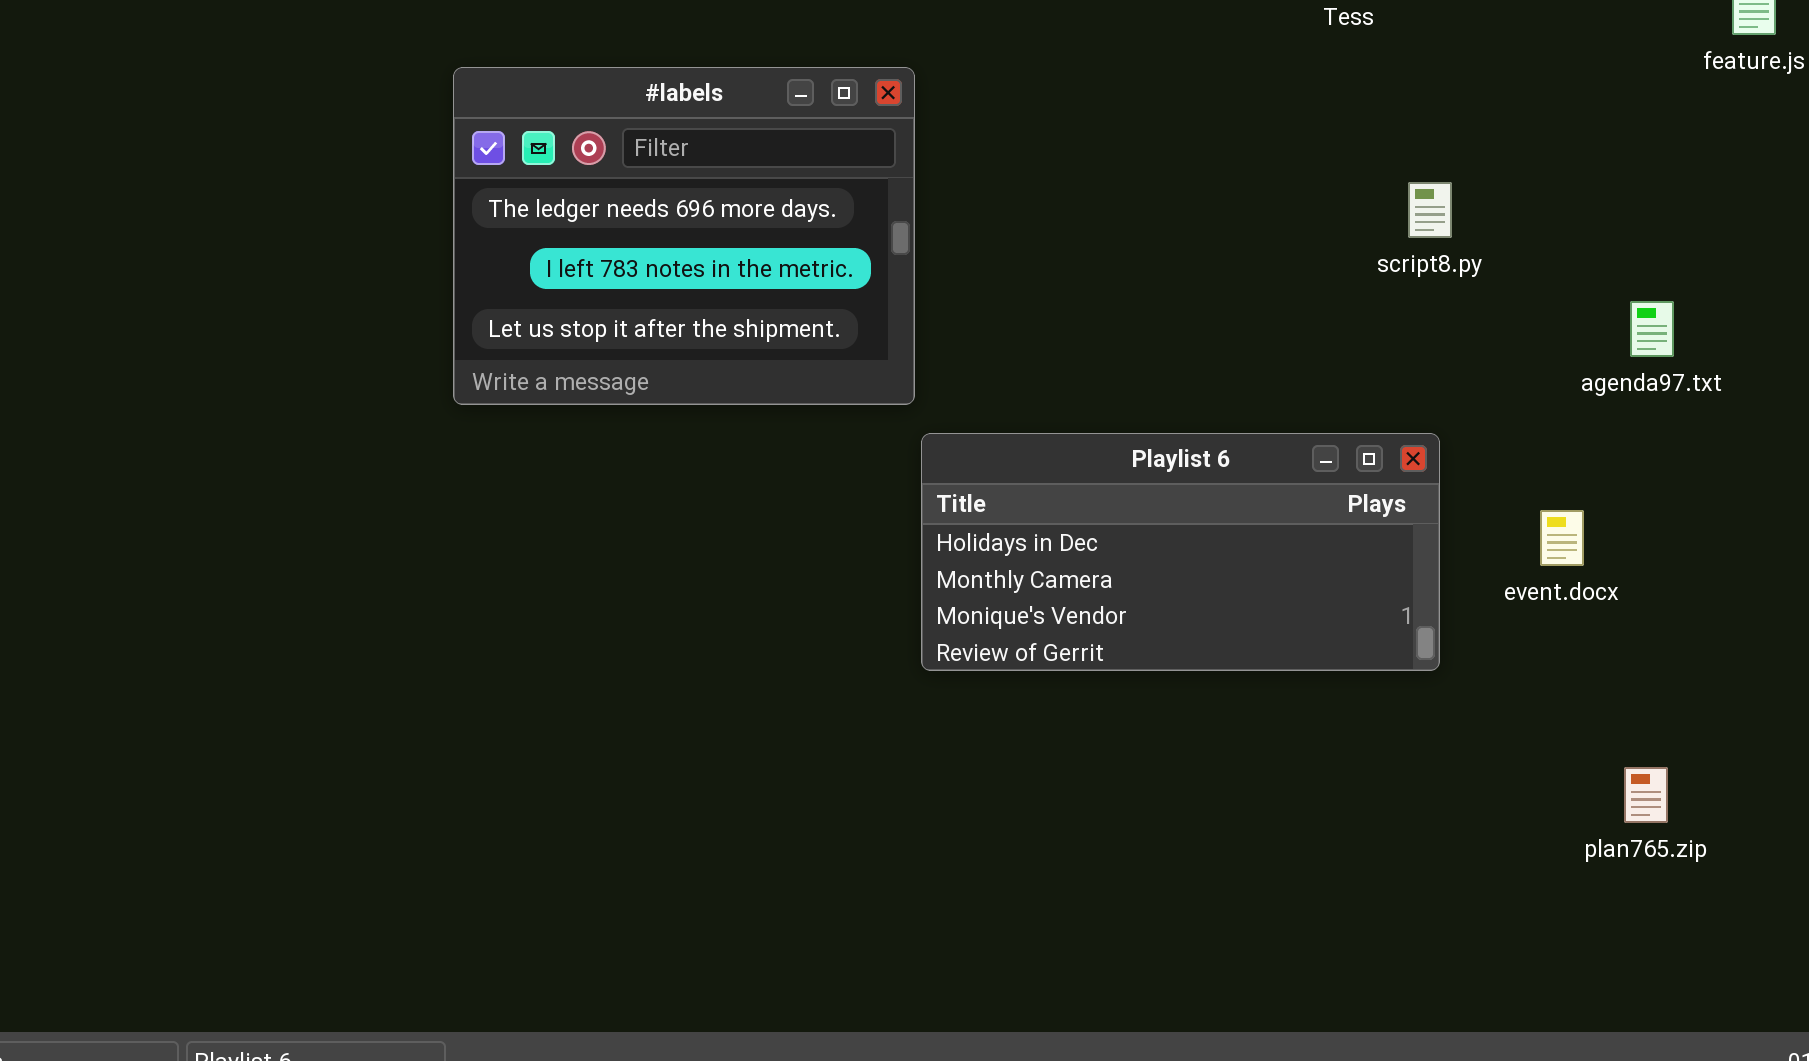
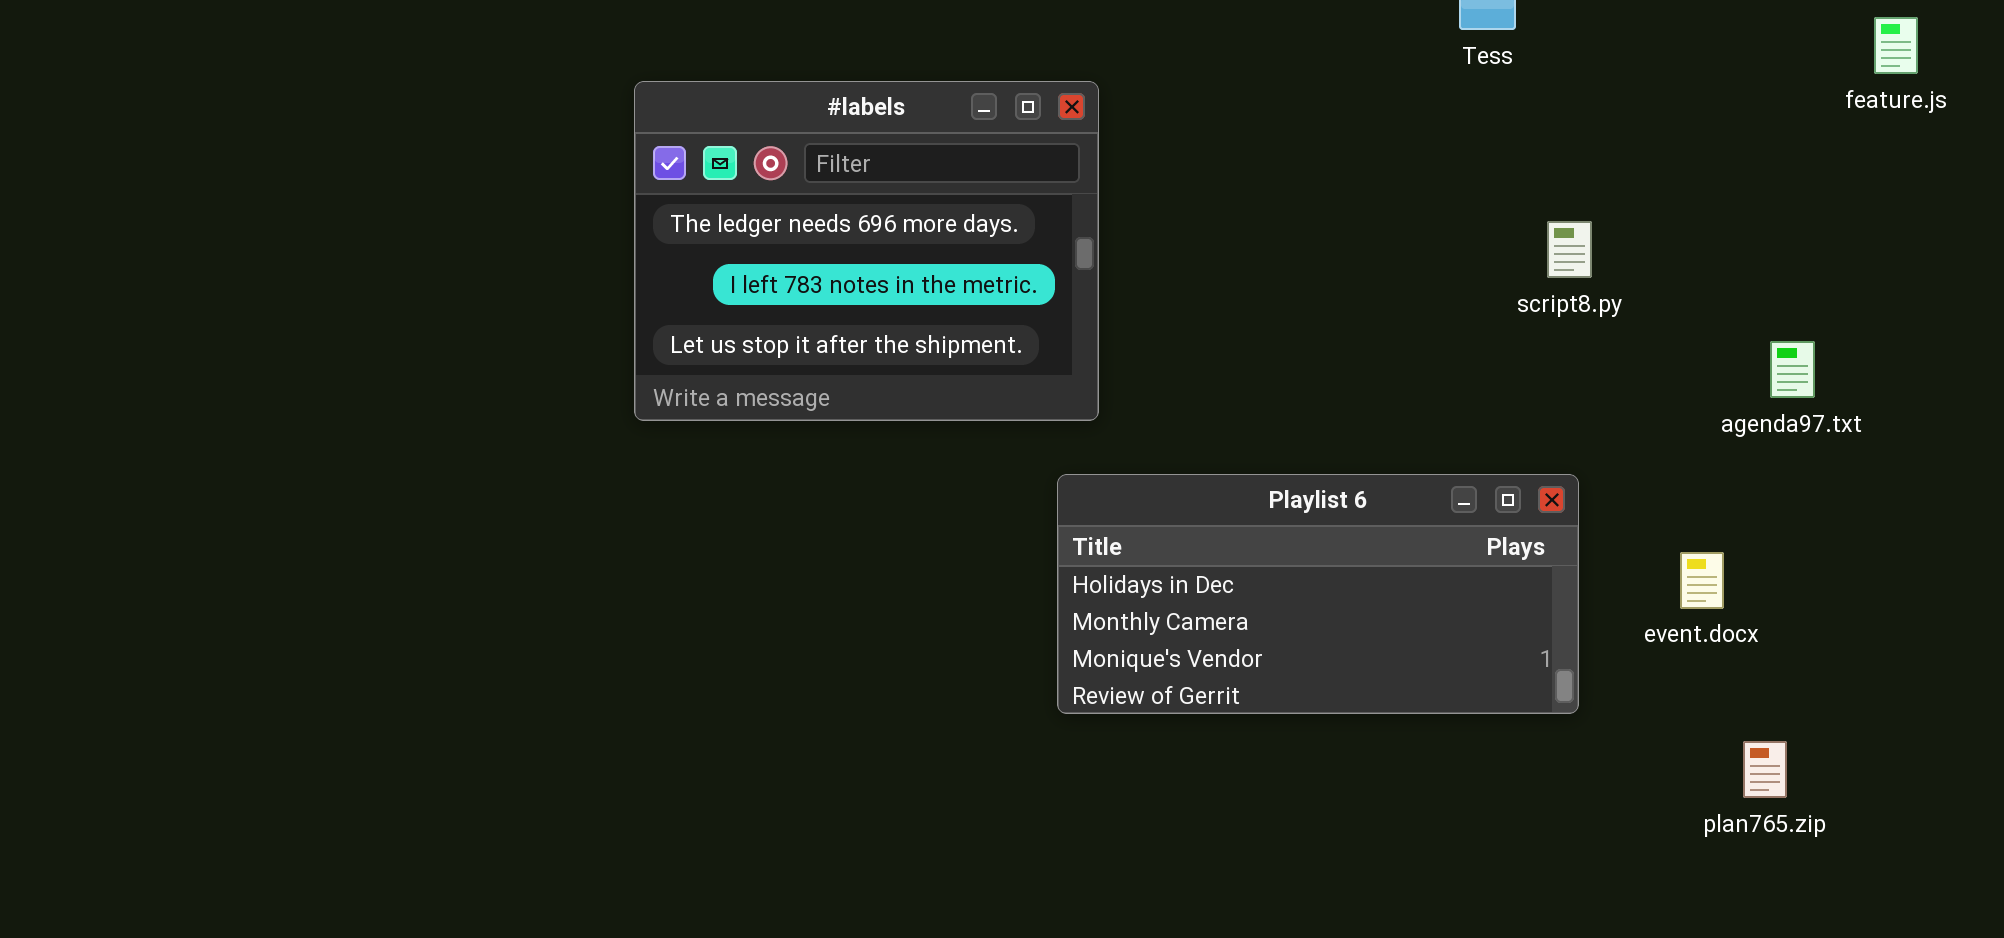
#labels: [453,67,915,405] -> [634,81,1099,421], moved
plan765.zip: [1624,767,1668,823] -> [1743,741,1787,798], moved

